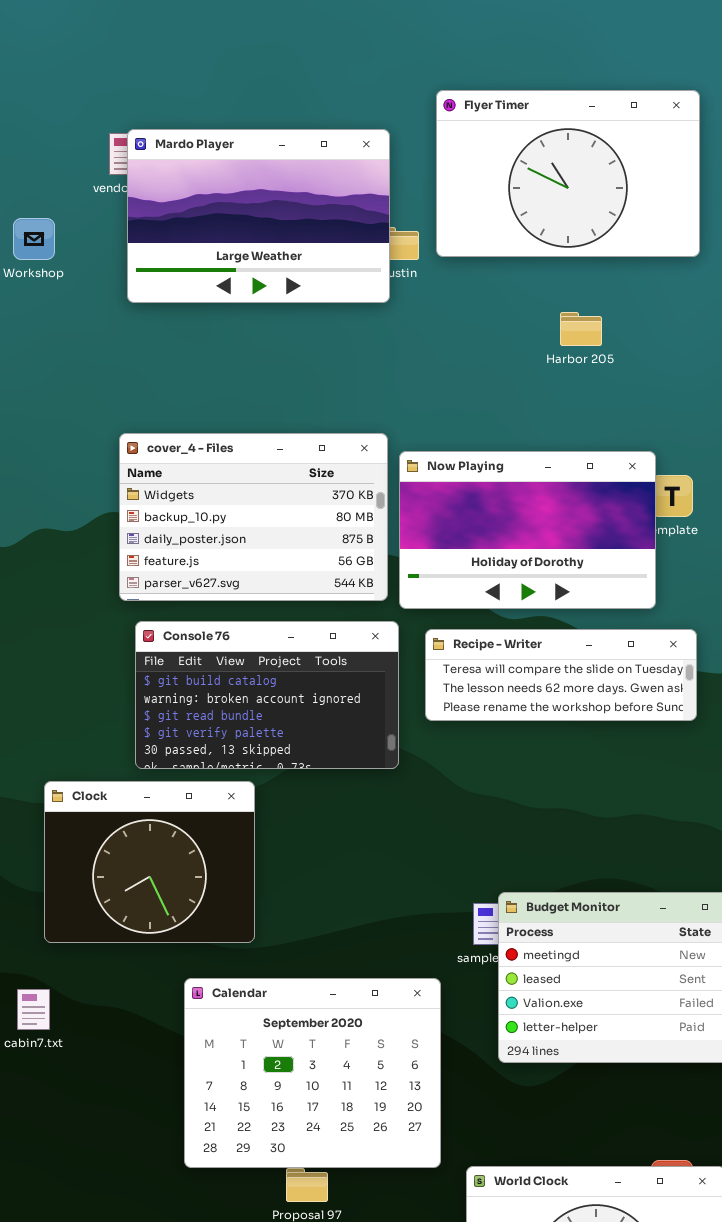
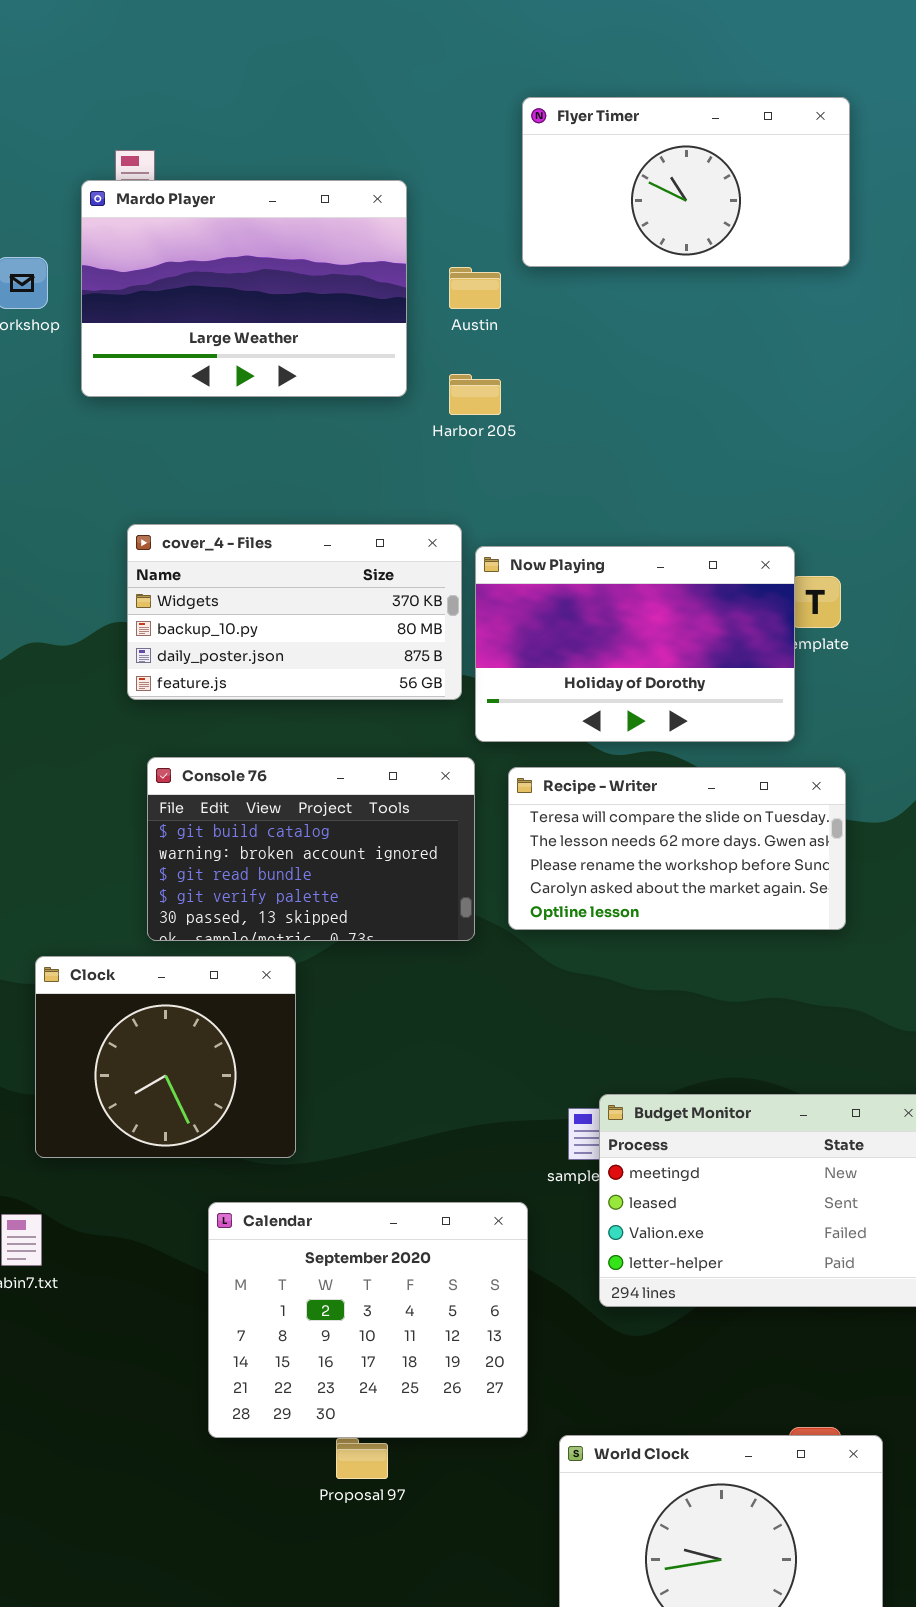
Flyer Timer: [436,90,700,257] -> [522,97,850,267], resized
Mardo Player: [127,129,390,303] -> [81,180,407,397], moved
Harbor 205: [560,312,602,346] -> [449,374,501,415], moved
cover_4 - Files: [119,433,388,601] -> [127,524,462,700], resized
Recipe - Writer: [425,629,697,721] -> [508,767,846,930], resized

